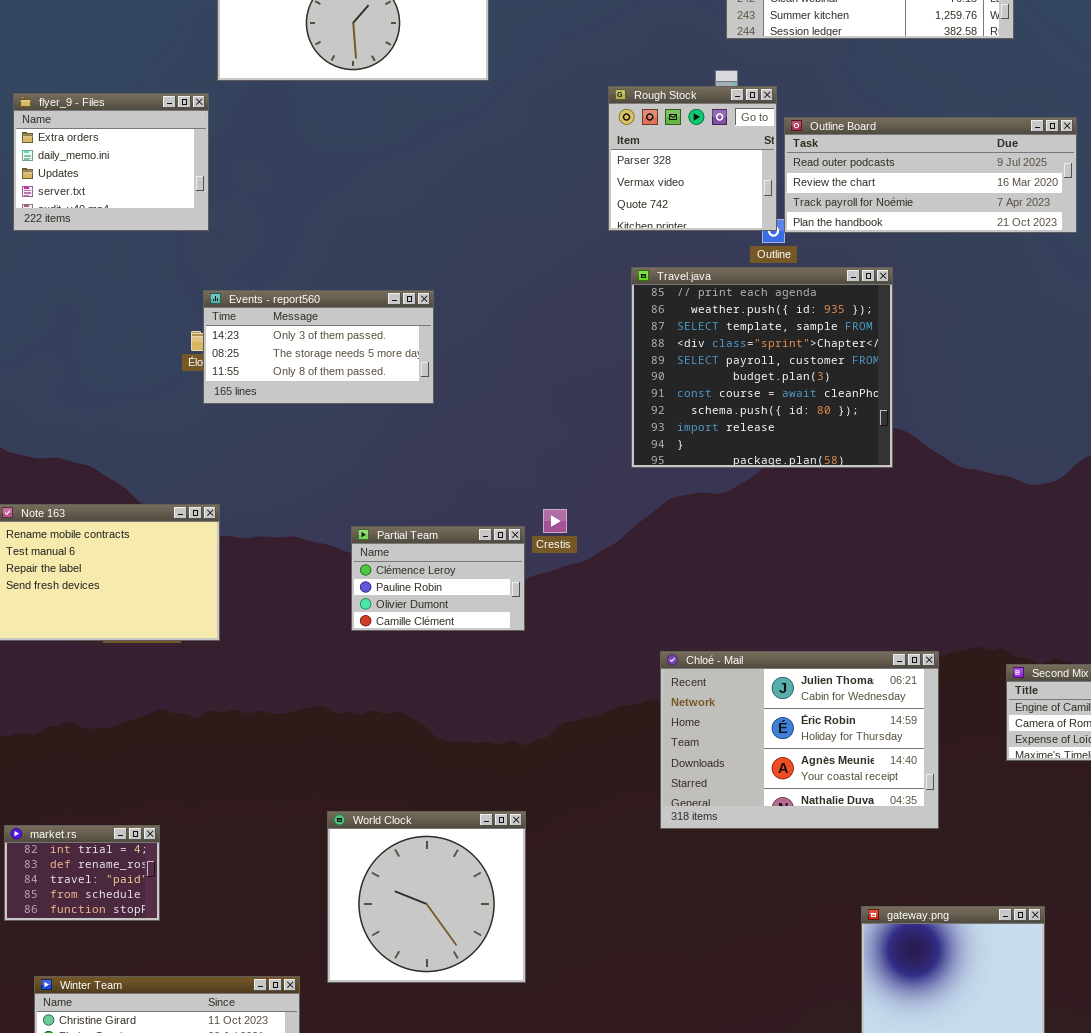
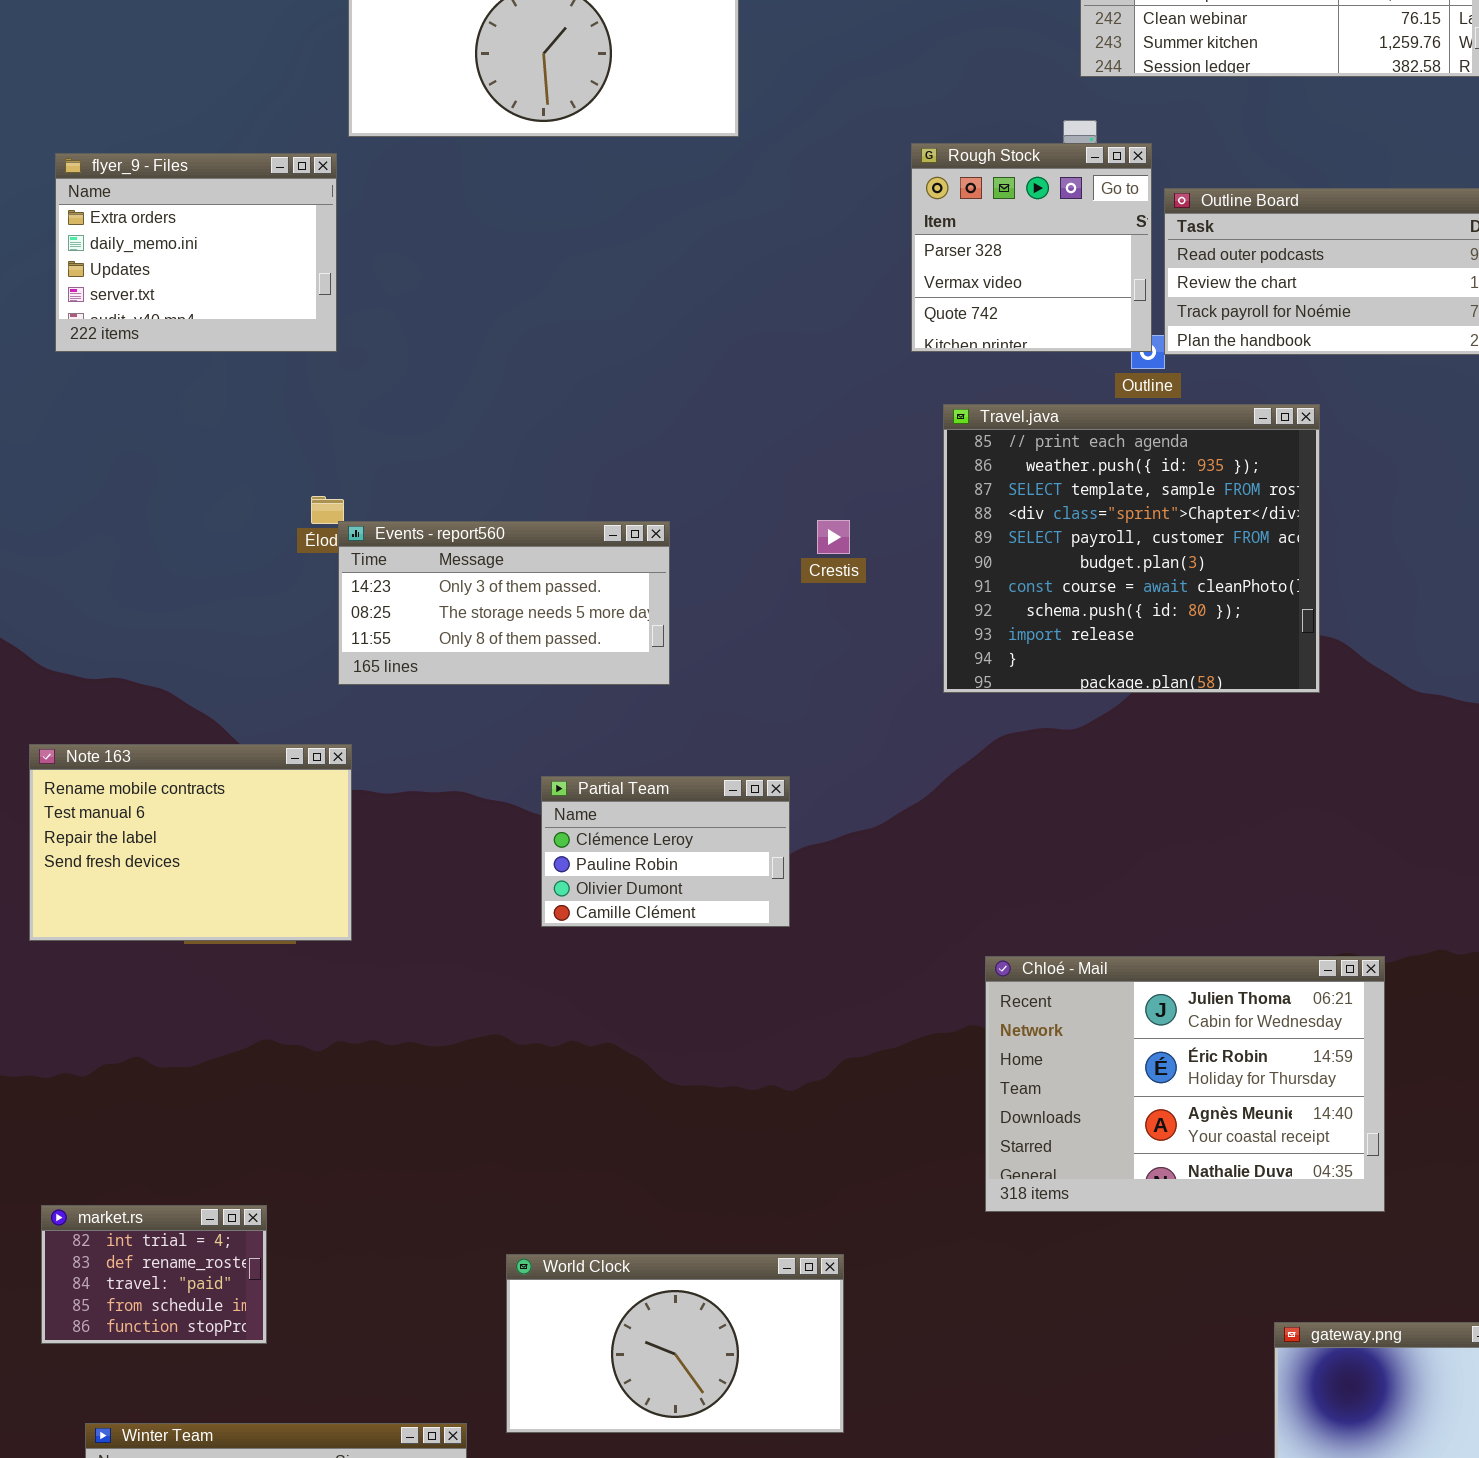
Events - report560: [203,290,434,404] -> [338,521,670,685], moved
Crestis: [543,509,567,533] -> [817,520,850,554], moved
World Clock: [327,811,526,983] -> [506,1254,844,1433], resized

